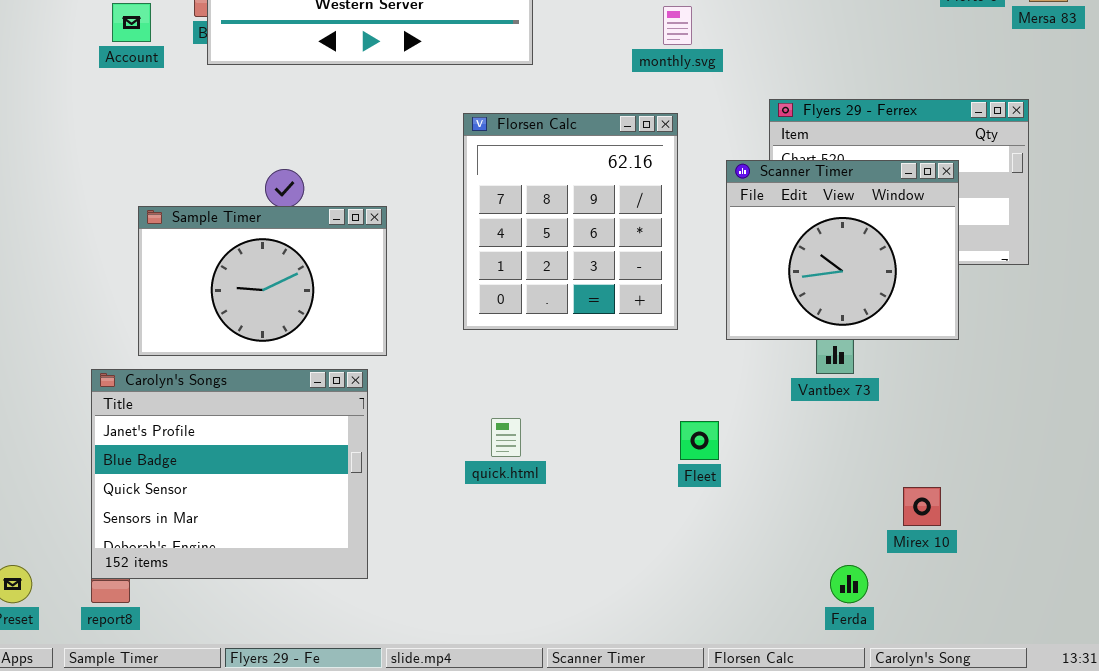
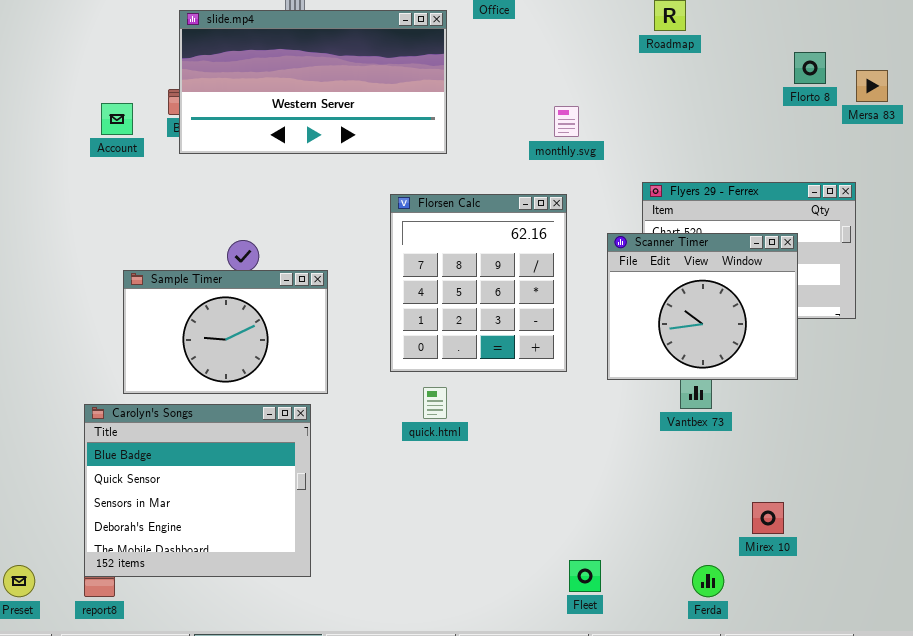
Carolyn's Songs: [91,369,368,579] -> [84,404,311,577], scrolled down 1 row
quick.html: [491,418,521,457] -> [423,387,447,419], moved
Fleet: [680,421,719,460] -> [569,560,601,592], moved

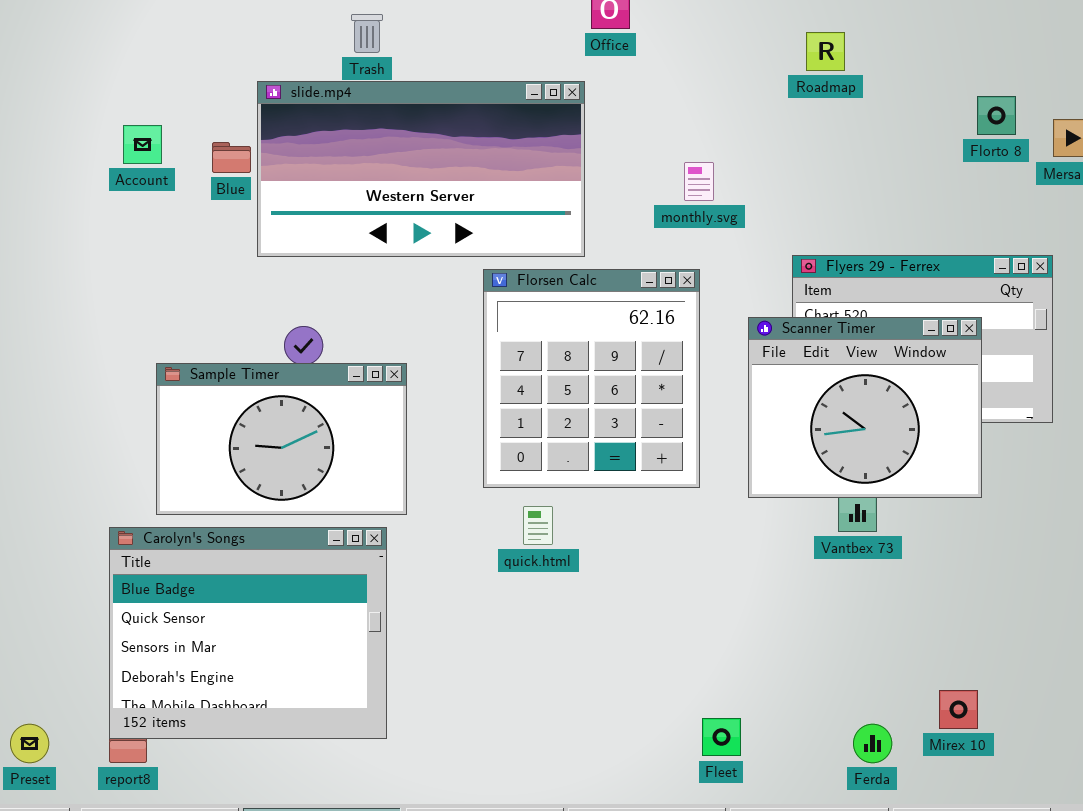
slide.mp4: [179,10,447,154] -> [257,81,585,257], moved
Account: [101,103,133,135] -> [123,125,162,164], moved
Mirex 10: [752,502,784,534] -> [939,690,978,729], moved

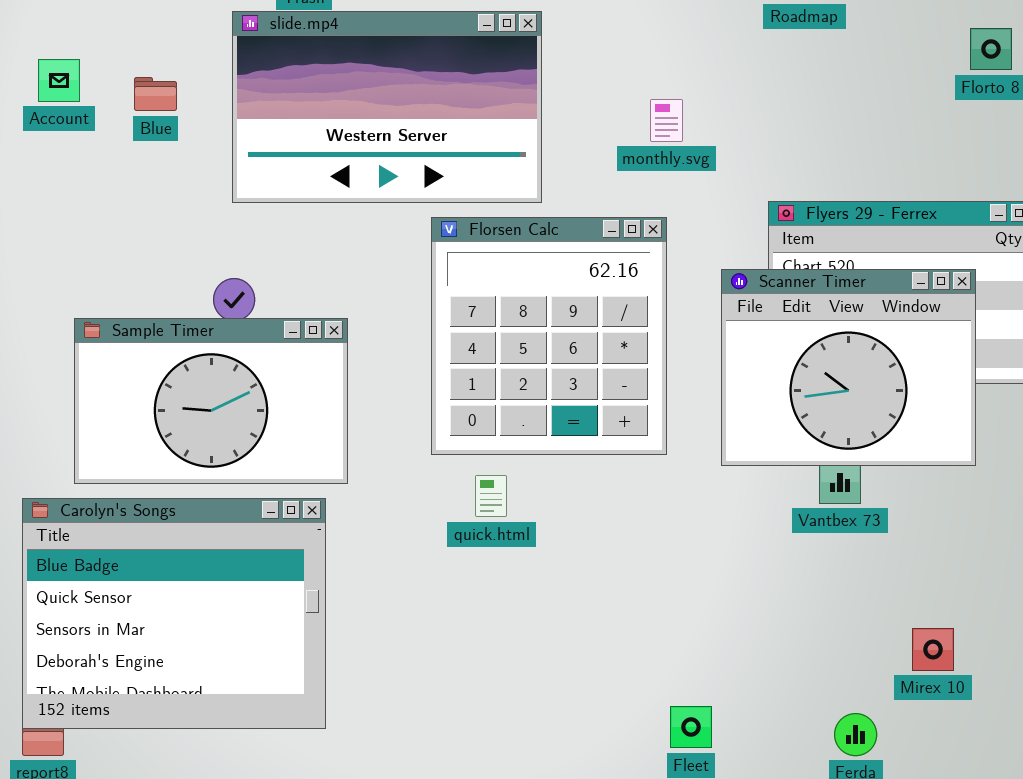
slide.mp4: [257,81,585,257] -> [232,11,542,203], resized
Mirex 10: [939,690,978,729] -> [912,628,954,671], moved

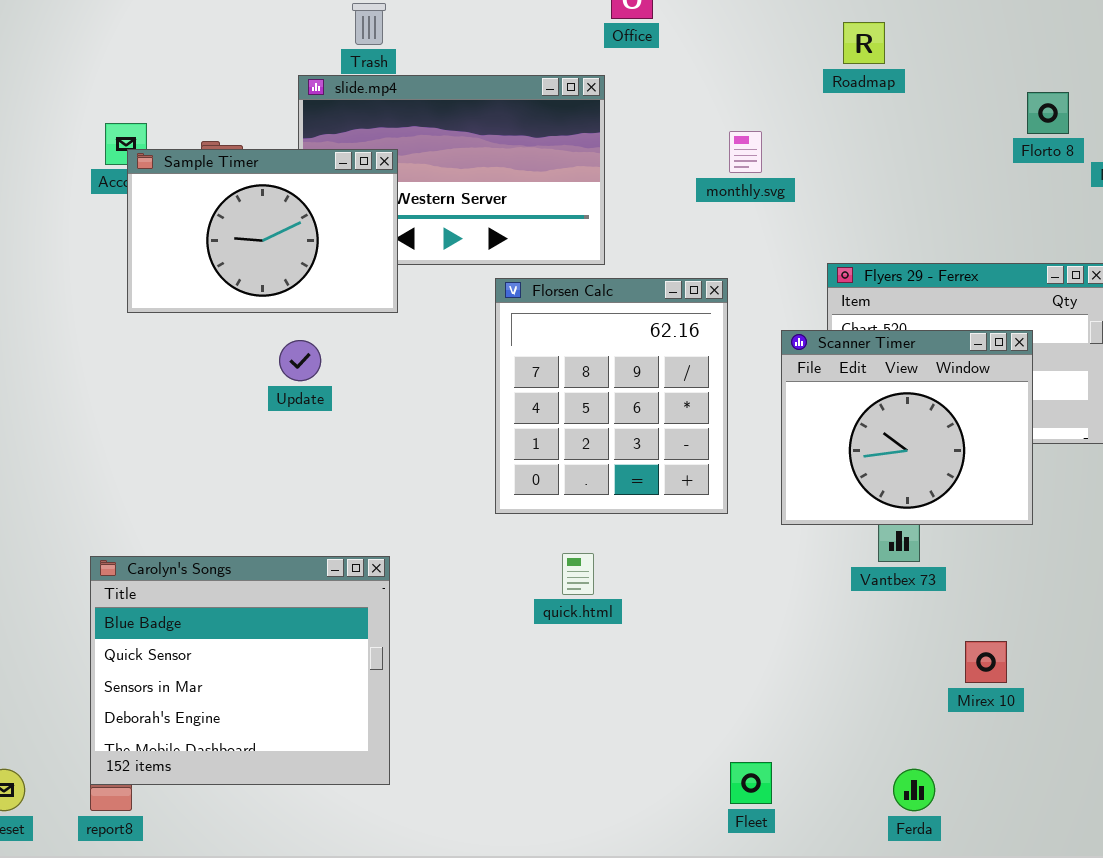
monthly.svg: [650,99,683,142] -> [729,131,762,173], moved
Sample Timer: [74,318,348,484] -> [127,149,398,313], moved
quick.html: [475,475,507,517] -> [562,553,594,595], moved
Mirex 10: [912,628,954,671] -> [965,641,1007,683], moved

